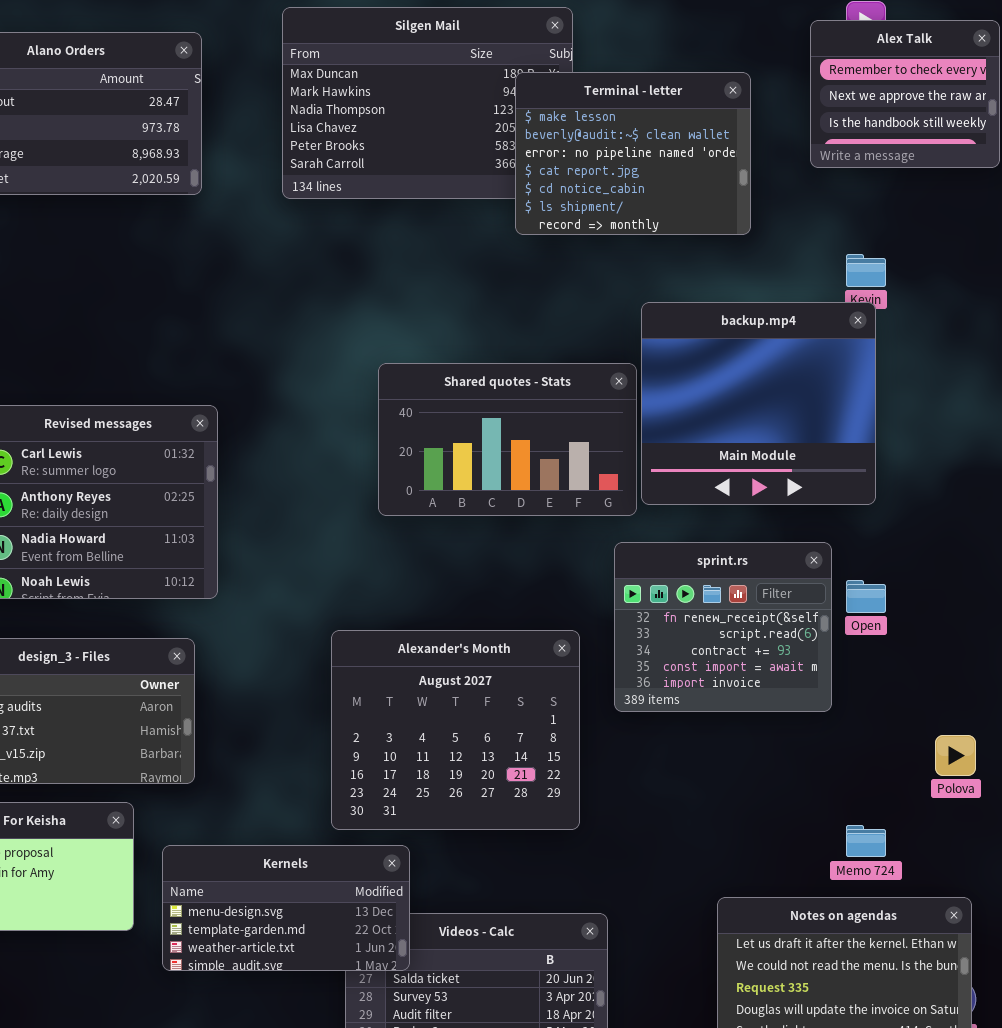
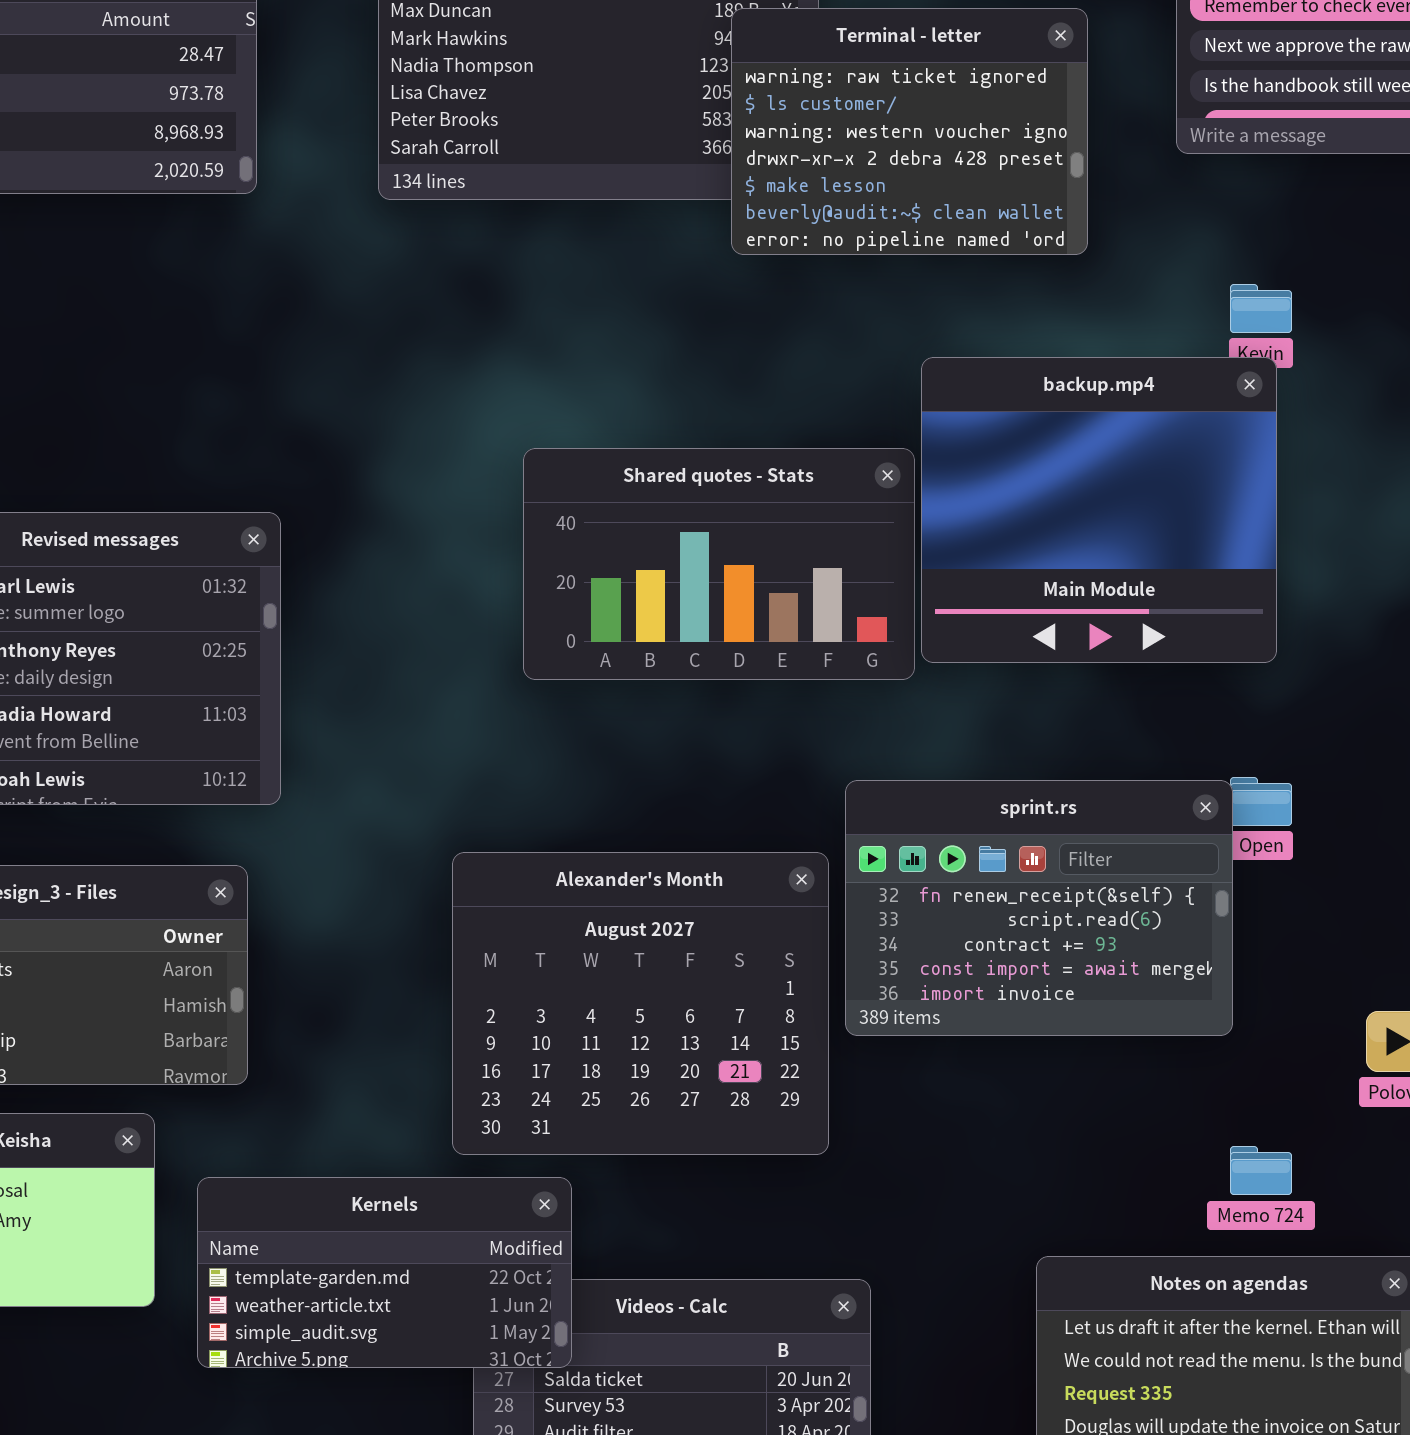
Terminal - letter: [515,72,751,235] -> [731,8,1088,255], scrolled up 4 rows
sprint.rs: [614,542,832,712] -> [845,780,1233,1036], moved, resized
Kernels: [162,845,410,971] -> [197,1177,572,1368], scrolled down 1 row

